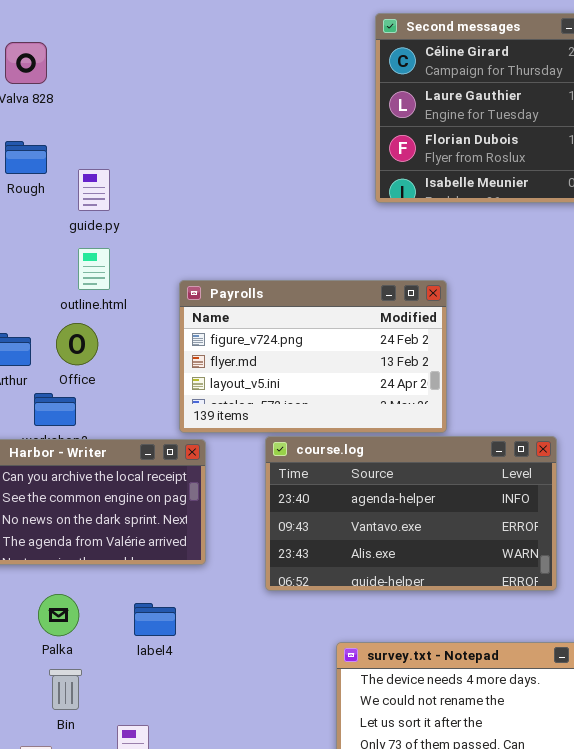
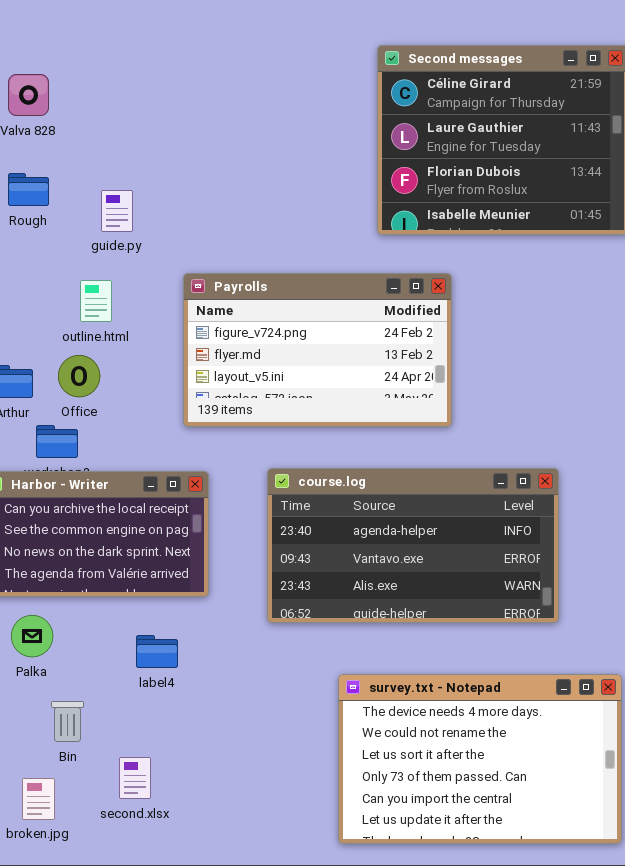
guide.py: [78,169,110,211] -> [101,190,133,232], moved
Payrolls: [179,280,447,433] -> [183,273,452,427], moved
Palka: [38,594,79,636] -> [11,615,53,657], moved

